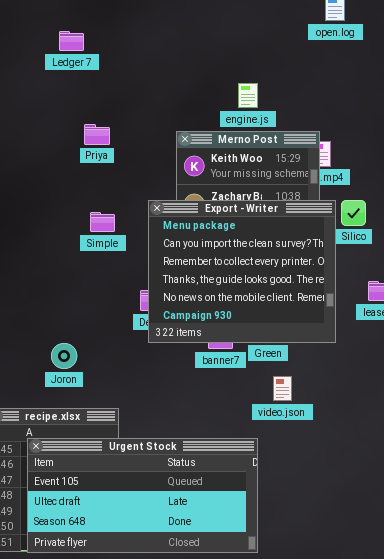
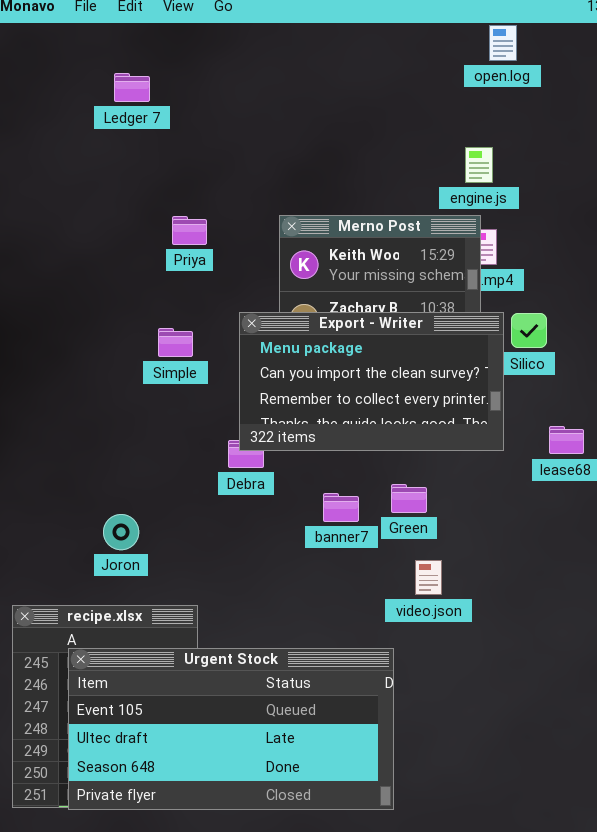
engine.js: [238,83,258,108] -> [465,147,493,183], moved
Priya: [84,124,110,145] -> [172,216,207,245], moved
Export - Writer: [148,200,336,343] -> [239,312,504,451], resized

